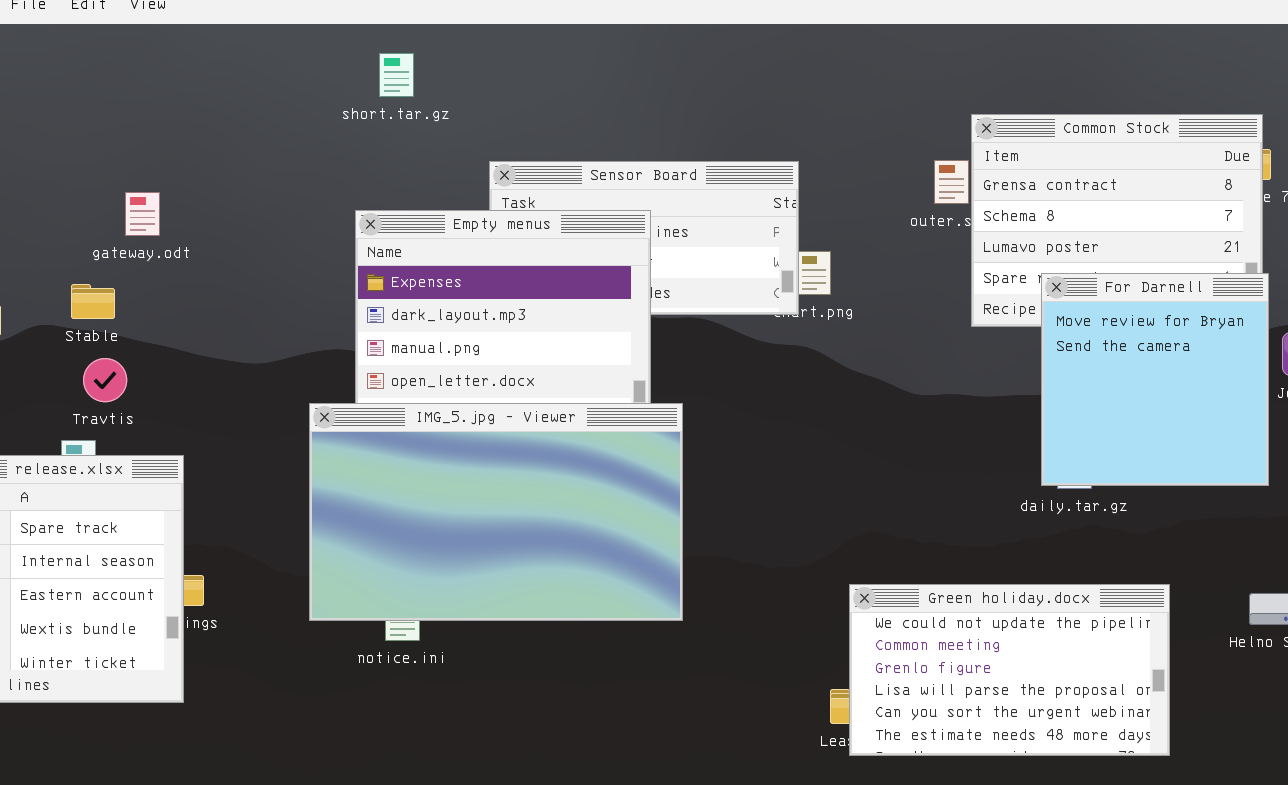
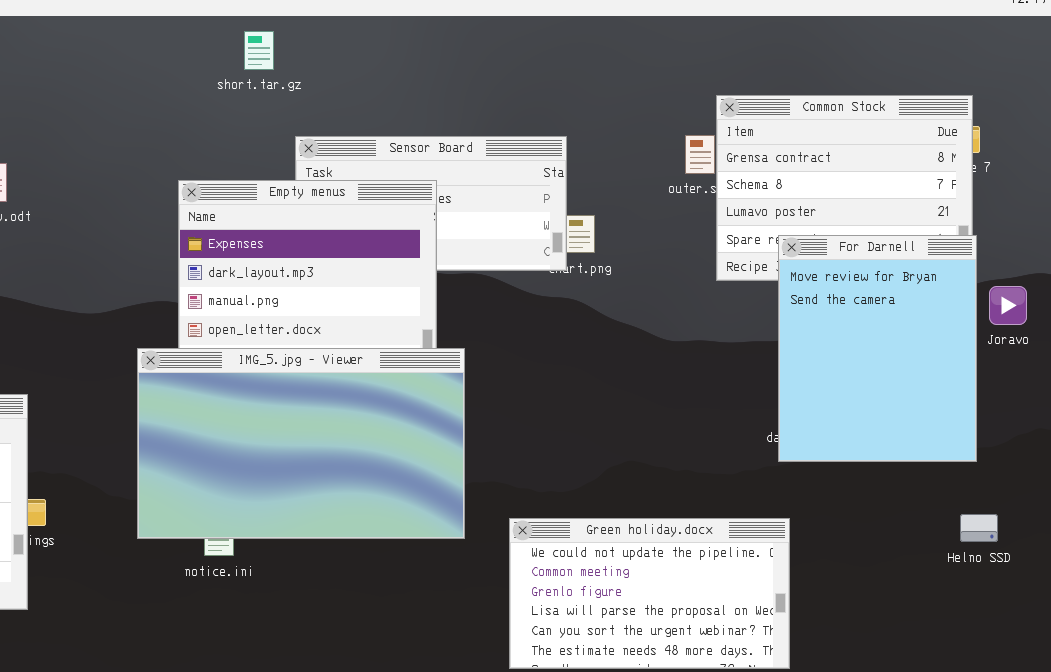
short.tar.gz: [379,53,414,97] -> [244,31,274,70], moved
For Darnell: [1041,273,1269,486] -> [778,235,977,462], resized
Green holiday.docx: [849,584,1170,756] -> [509,518,790,669], moved

